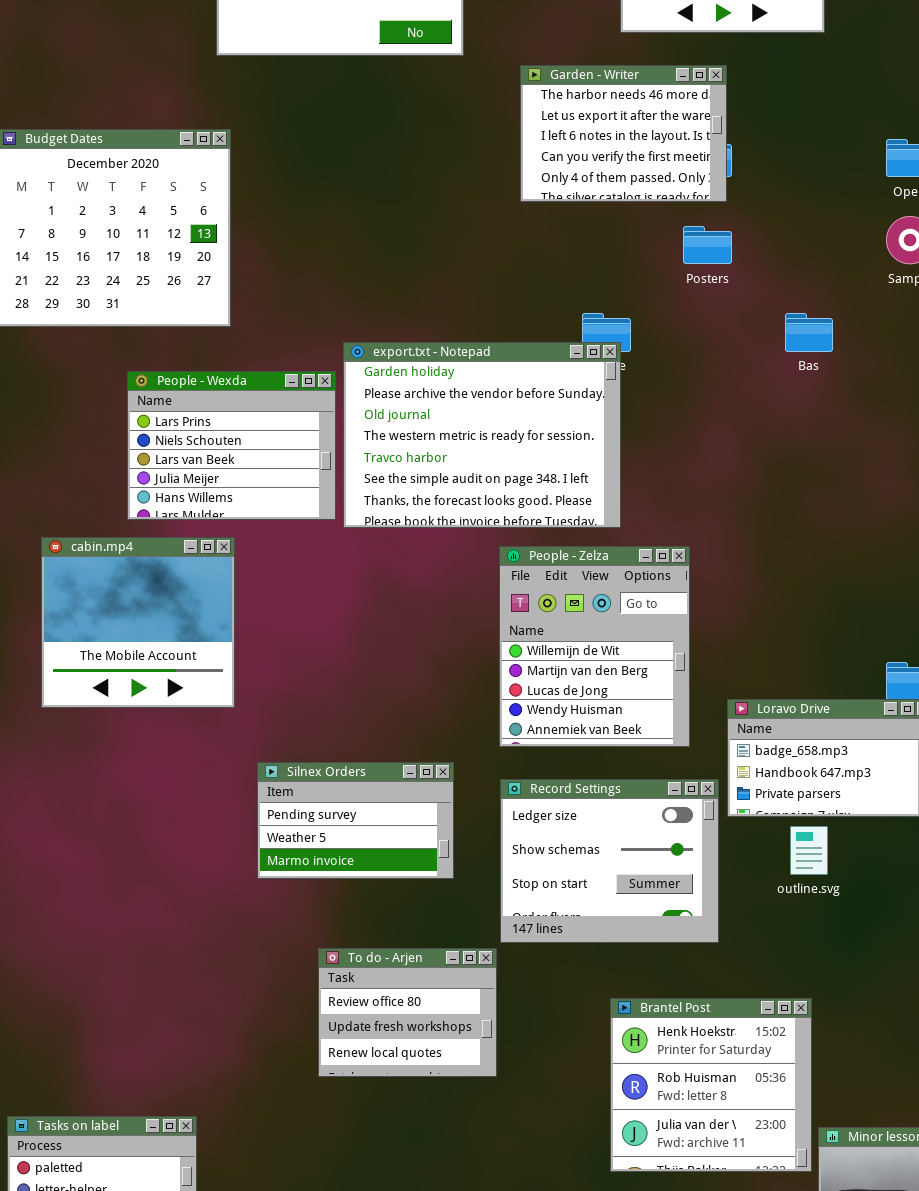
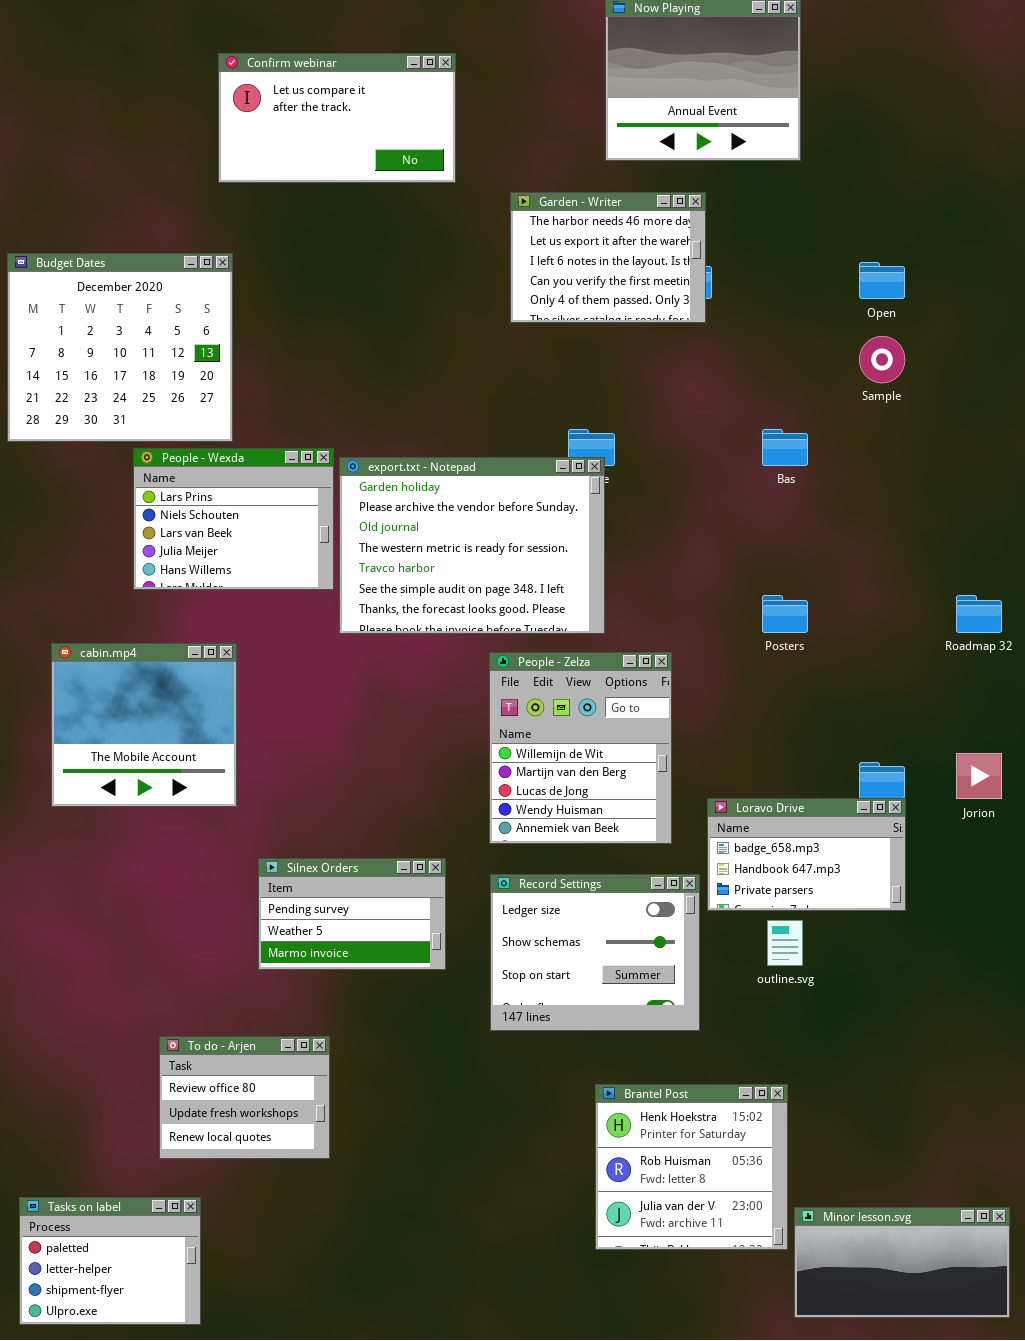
Posters: [683,226,732,264] -> [762,595,808,633], moved
People - Wexda: [127,371,336,520] -> [133,448,334,590], moved
To do - Arjen: [318,948,497,1077] -> [159,1036,330,1159], moved

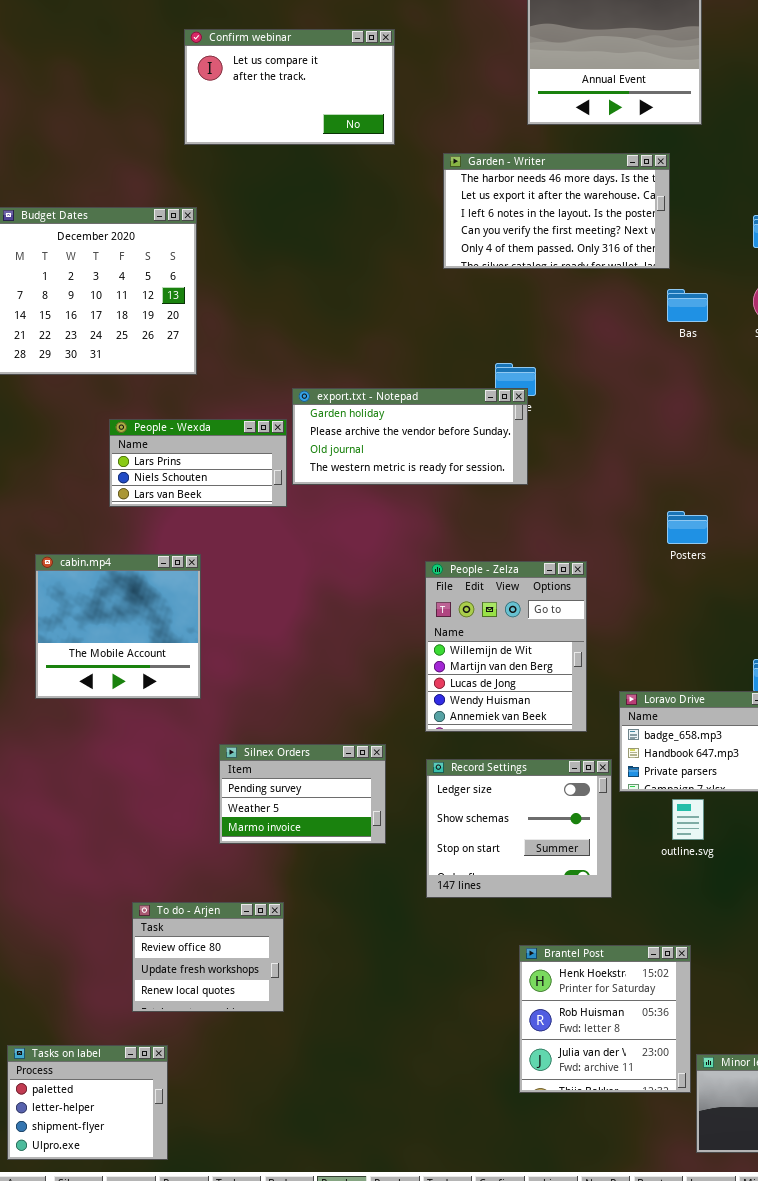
Garden - Writer: [510,192,706,323] -> [443,153,670,269], resized
Bas: [762,429,808,466] -> [667,289,708,322], moved
People - Wexda: [133,448,334,590] -> [109,419,287,507], resized
export.txt - Notepad: [339,457,605,634] -> [292,388,528,485], resized

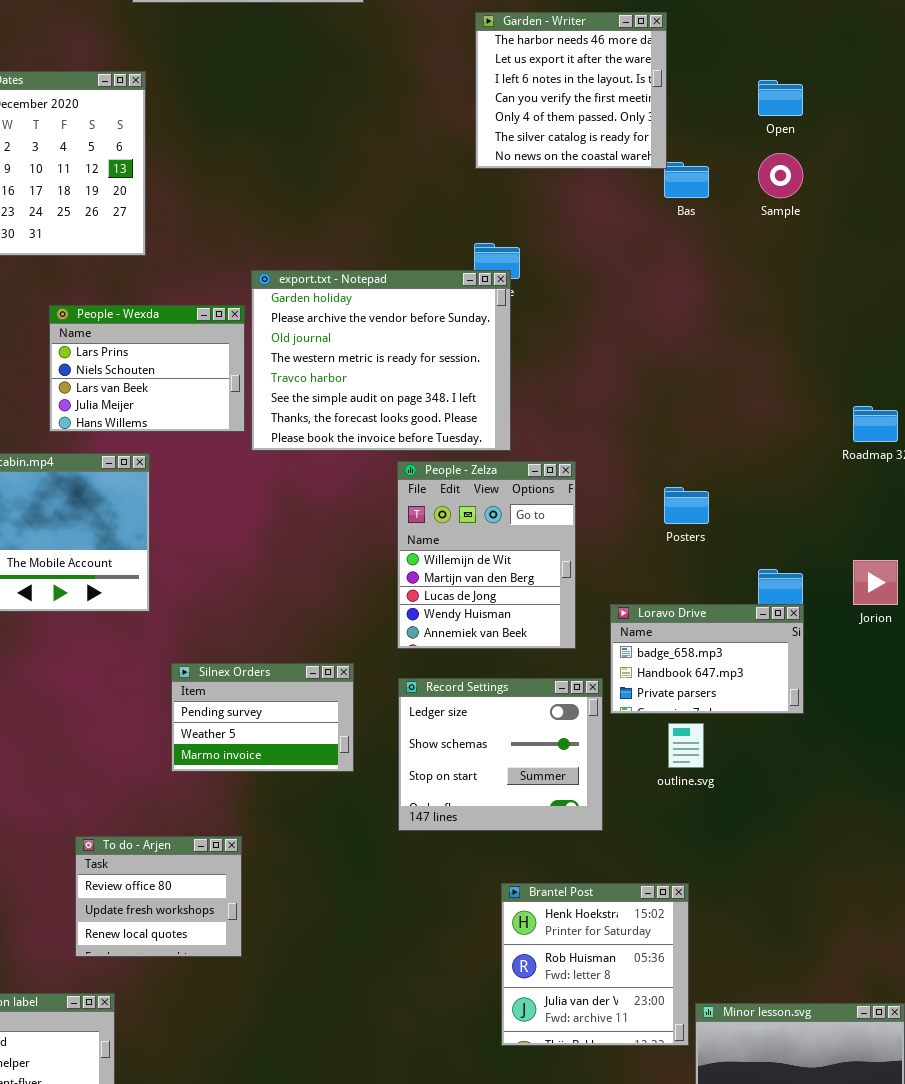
Garden - Writer: [443,153,670,269] -> [475,12,667,169], resized
export.txt - Notepad: [292,388,528,485] -> [251,270,511,451], resized
People - Wexda: [109,419,287,507] -> [49,305,245,432], resized
Posters: [667,511,708,544] -> [664,487,709,524], moved

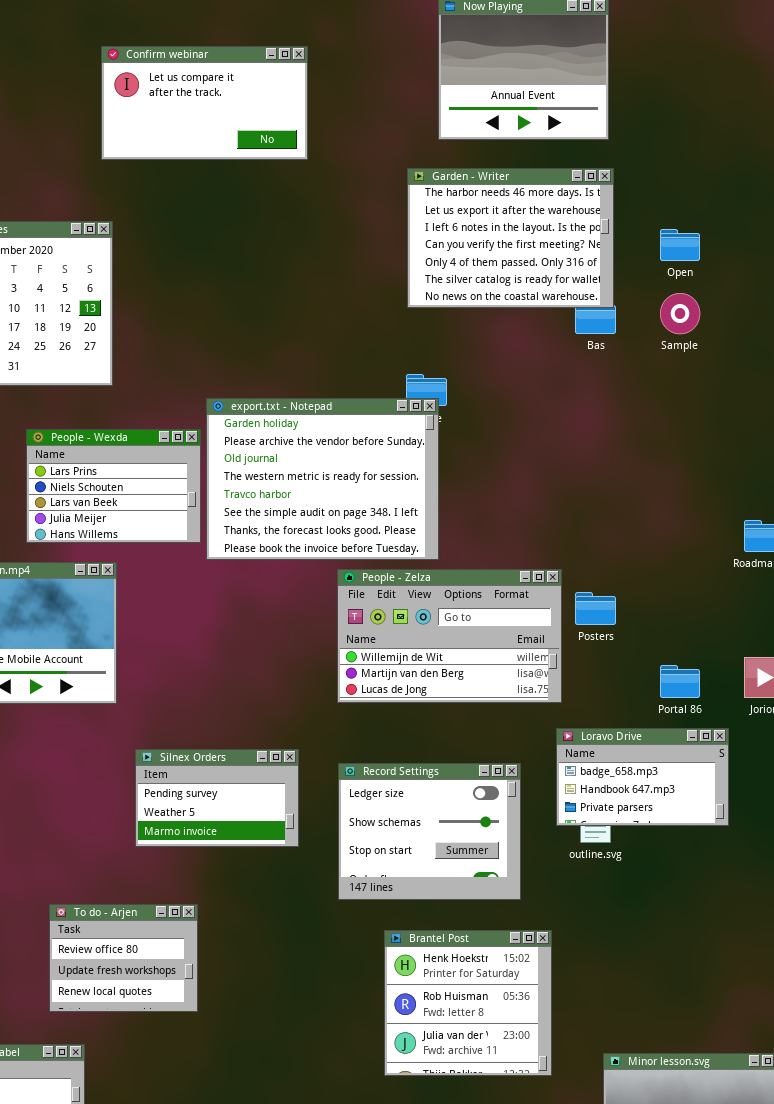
Garden - Writer: [475,12,667,169] -> [407,168,614,308], resized
People - Zelza: [397,461,576,649] -> [337,569,562,703], resized
Loravo Drive: [610,604,804,714] -> [556,728,729,826], moved
Brantel Post: [501,883,689,1046] -> [384,930,552,1076], moved

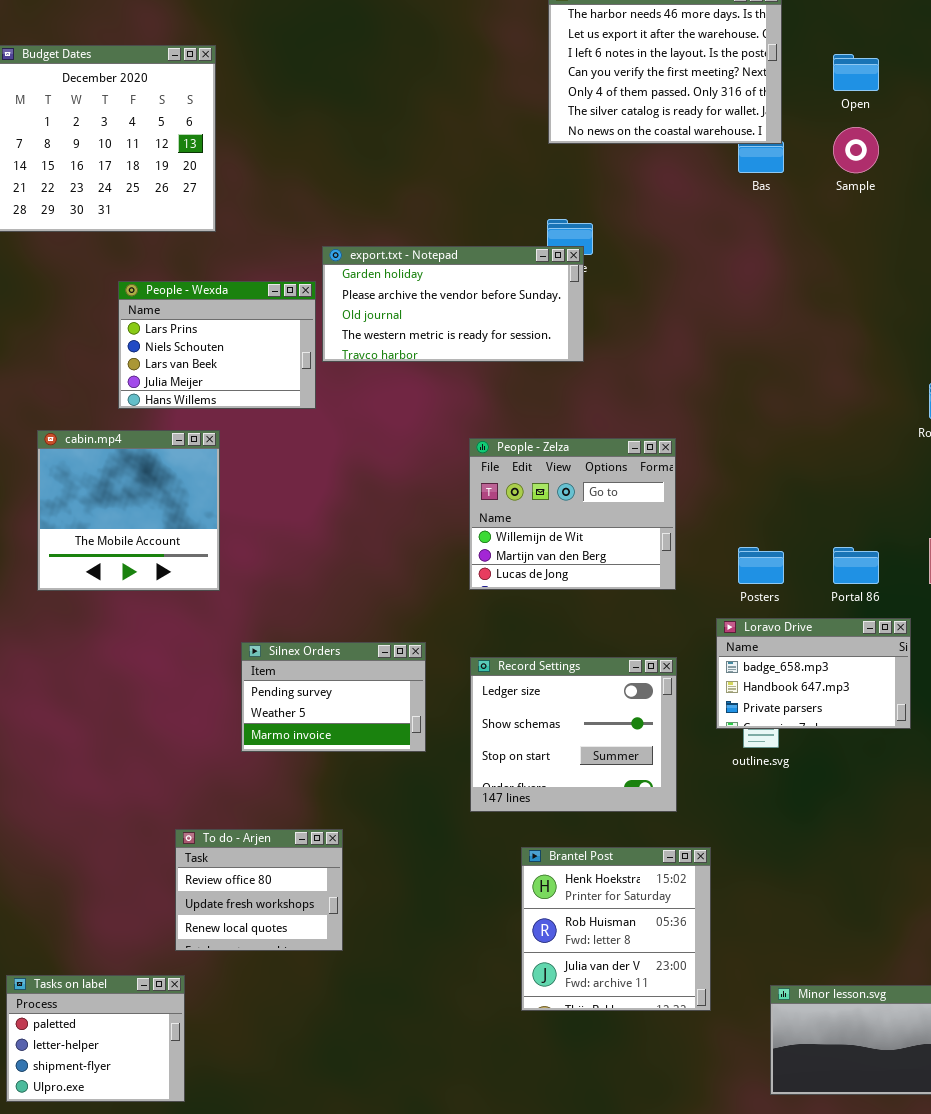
export.txt - Notepad: [206,398,439,560] -> [322,246,584,362], resized
People - Zelza: [337,569,562,703] -> [469,438,676,590], resized
Posters: [575,592,616,625] -> [738,547,784,584], moved
To do - Arjen: [49,904,198,1012] -> [175,829,343,951], moved

